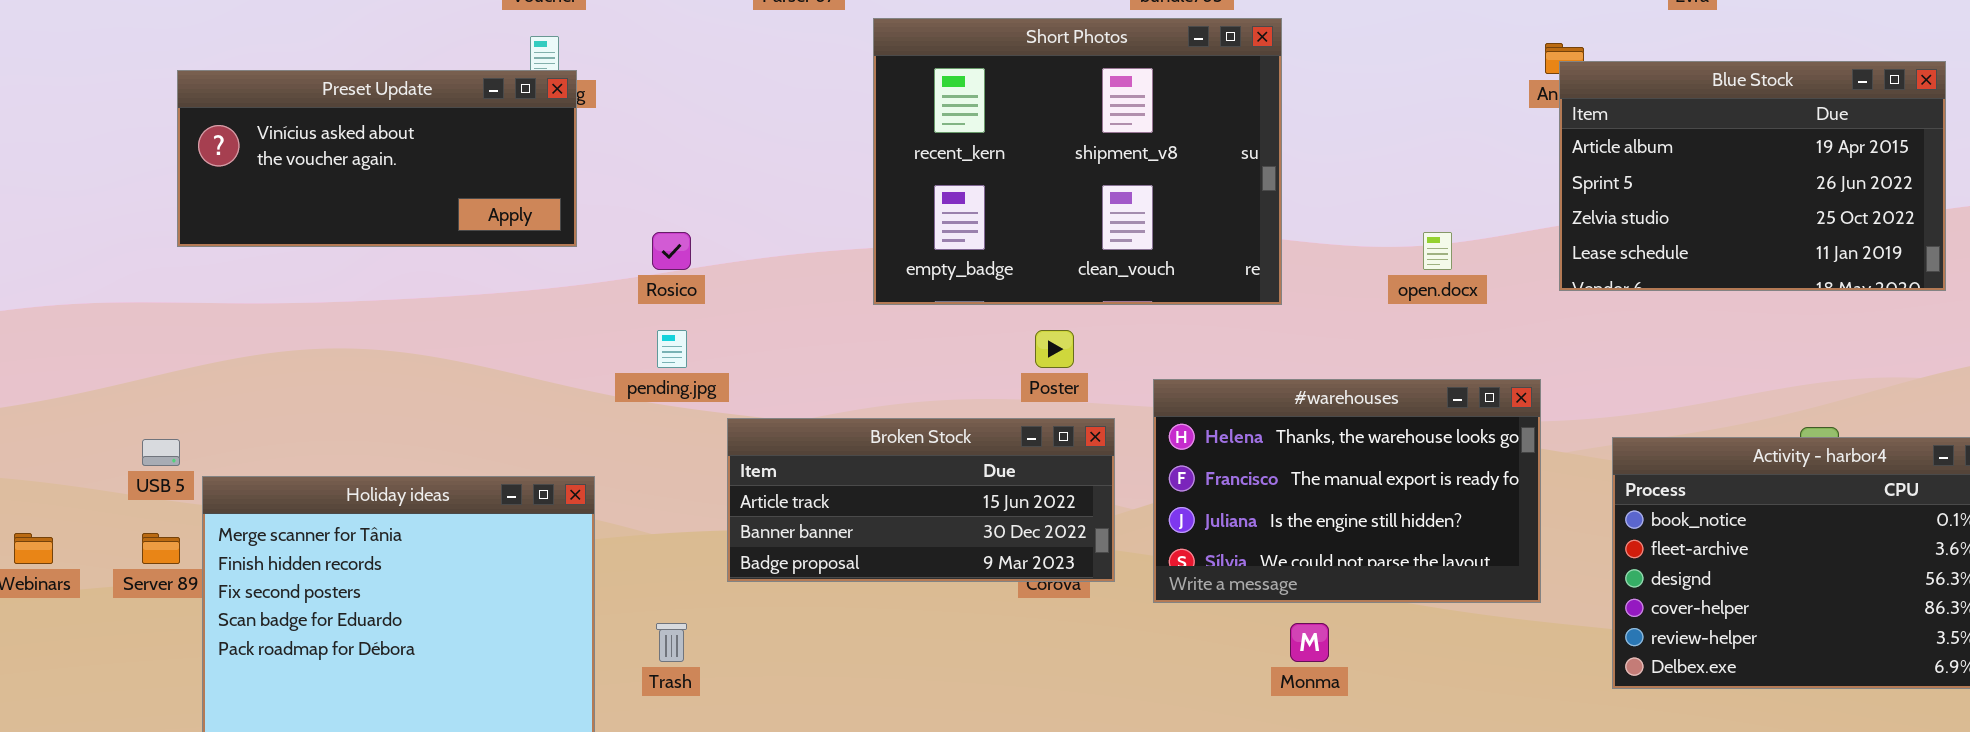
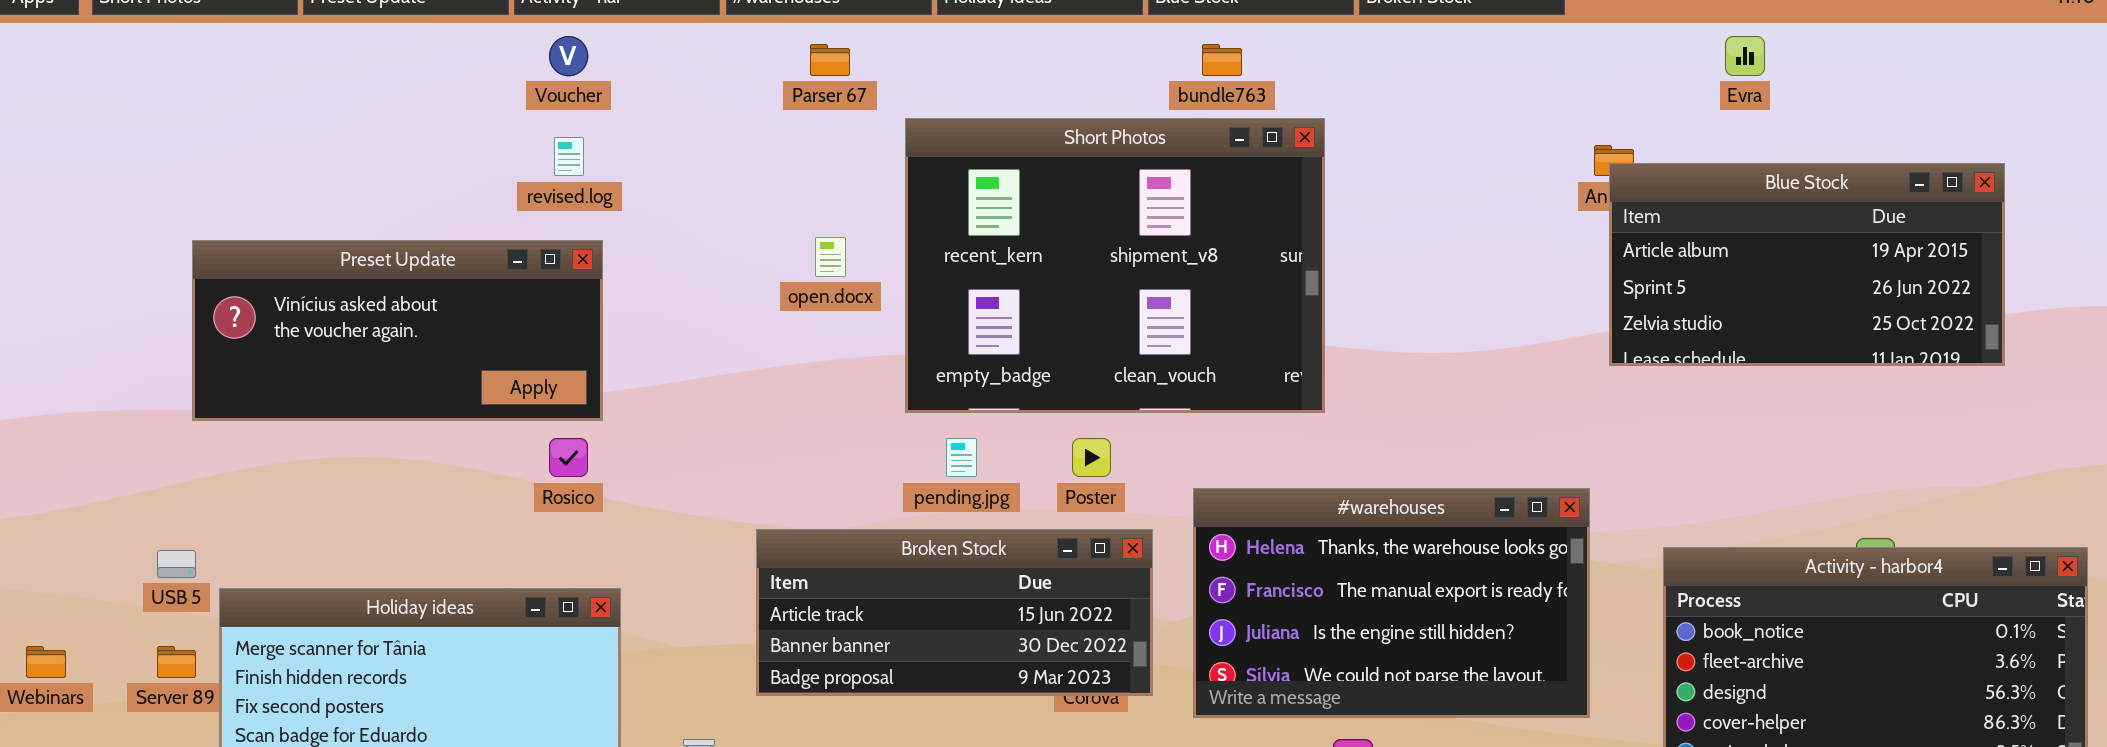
Blue Stock: [1559,61,1946,291] -> [1609,163,2005,366], resized
Preset Update: [177,70,577,247] -> [192,240,603,421], moved
Rosico: [652,232,691,270] -> [549,438,588,477], moved
open.docx: [1423,232,1452,270] -> [815,237,846,277], moved
pending.jpg: [657,330,687,368] -> [946,438,977,477], moved

